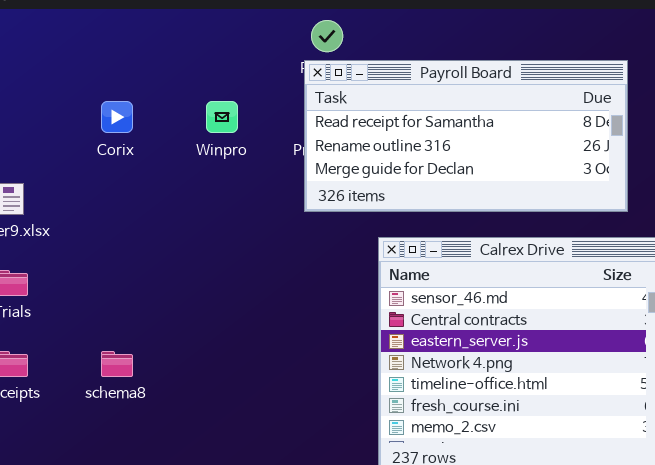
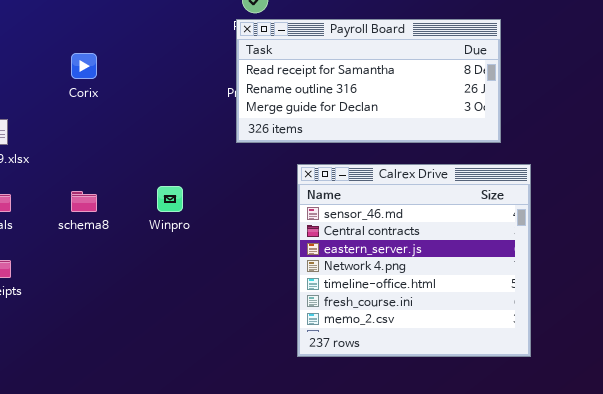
Winpro: [206,101,238,133] -> [157,186,183,212], moved
schema8: [101,351,133,377] -> [71,191,97,212], moved

